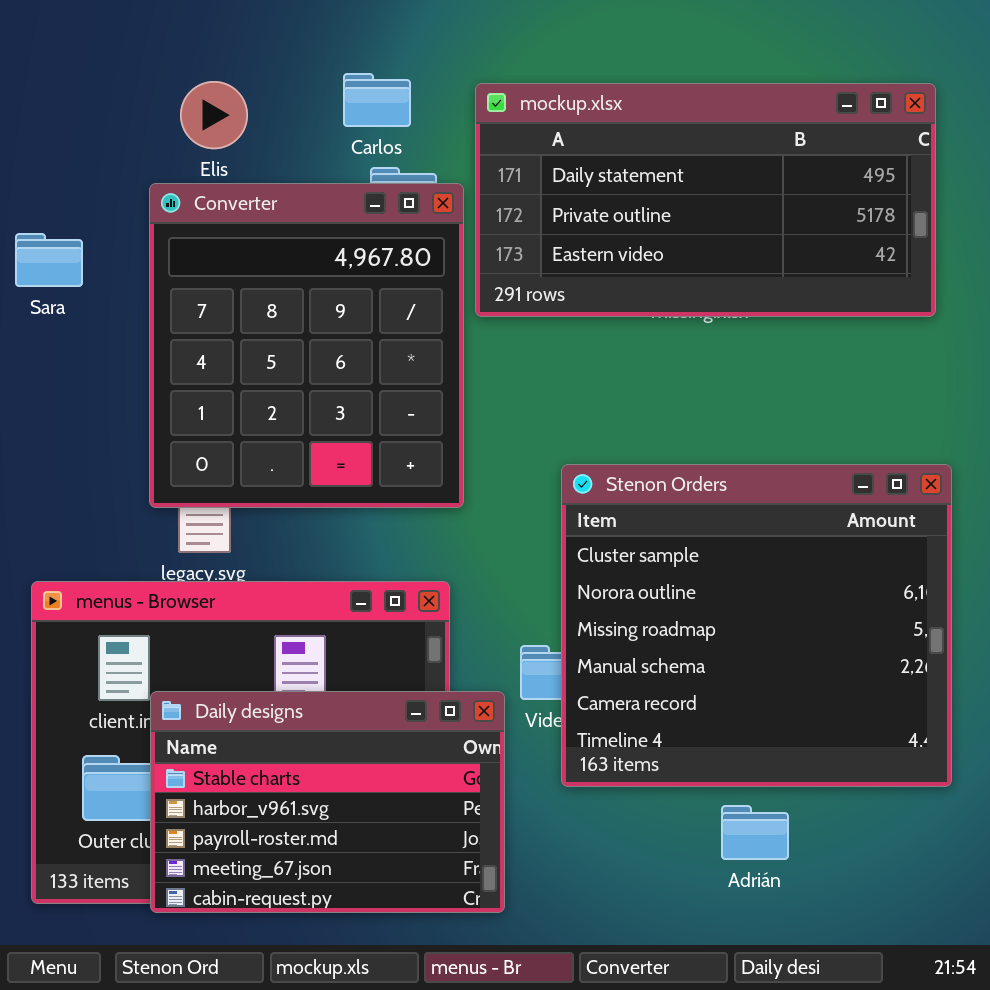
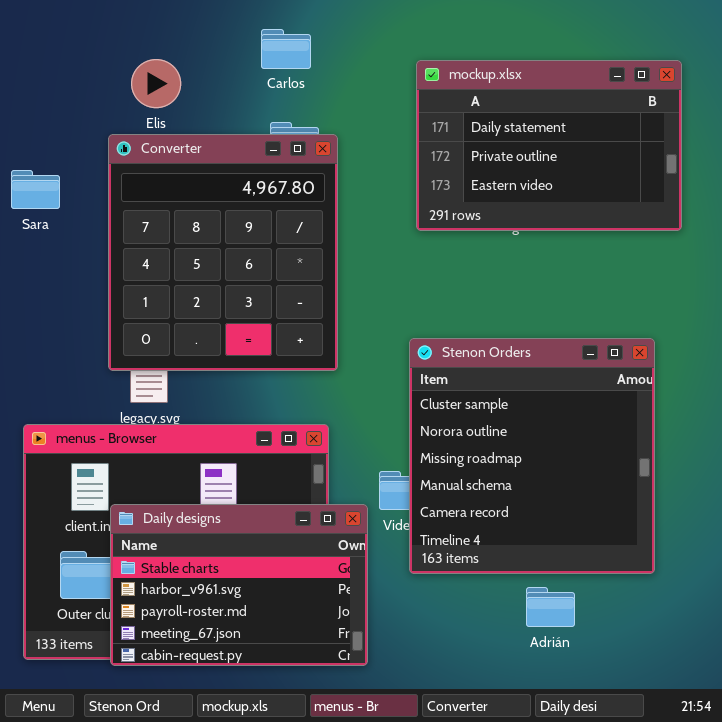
Carlos: [343,73,411,127] -> [261,29,311,69], moved
mockup.xlsx: [475,83,936,317] -> [416,60,682,231], resized
Stenon Orders: [561,464,952,787] -> [409,338,655,574], resized

